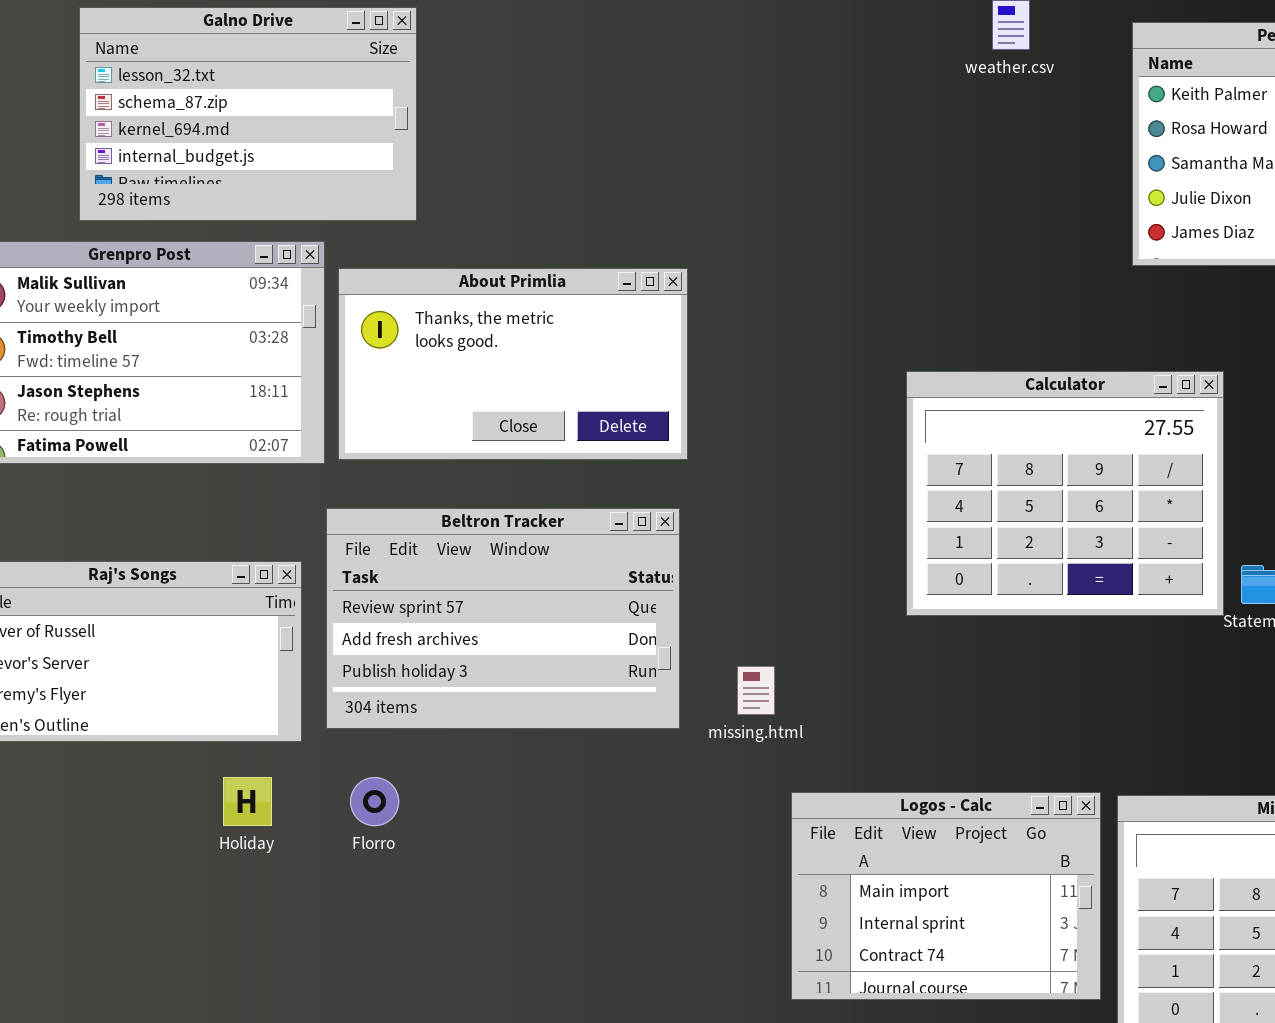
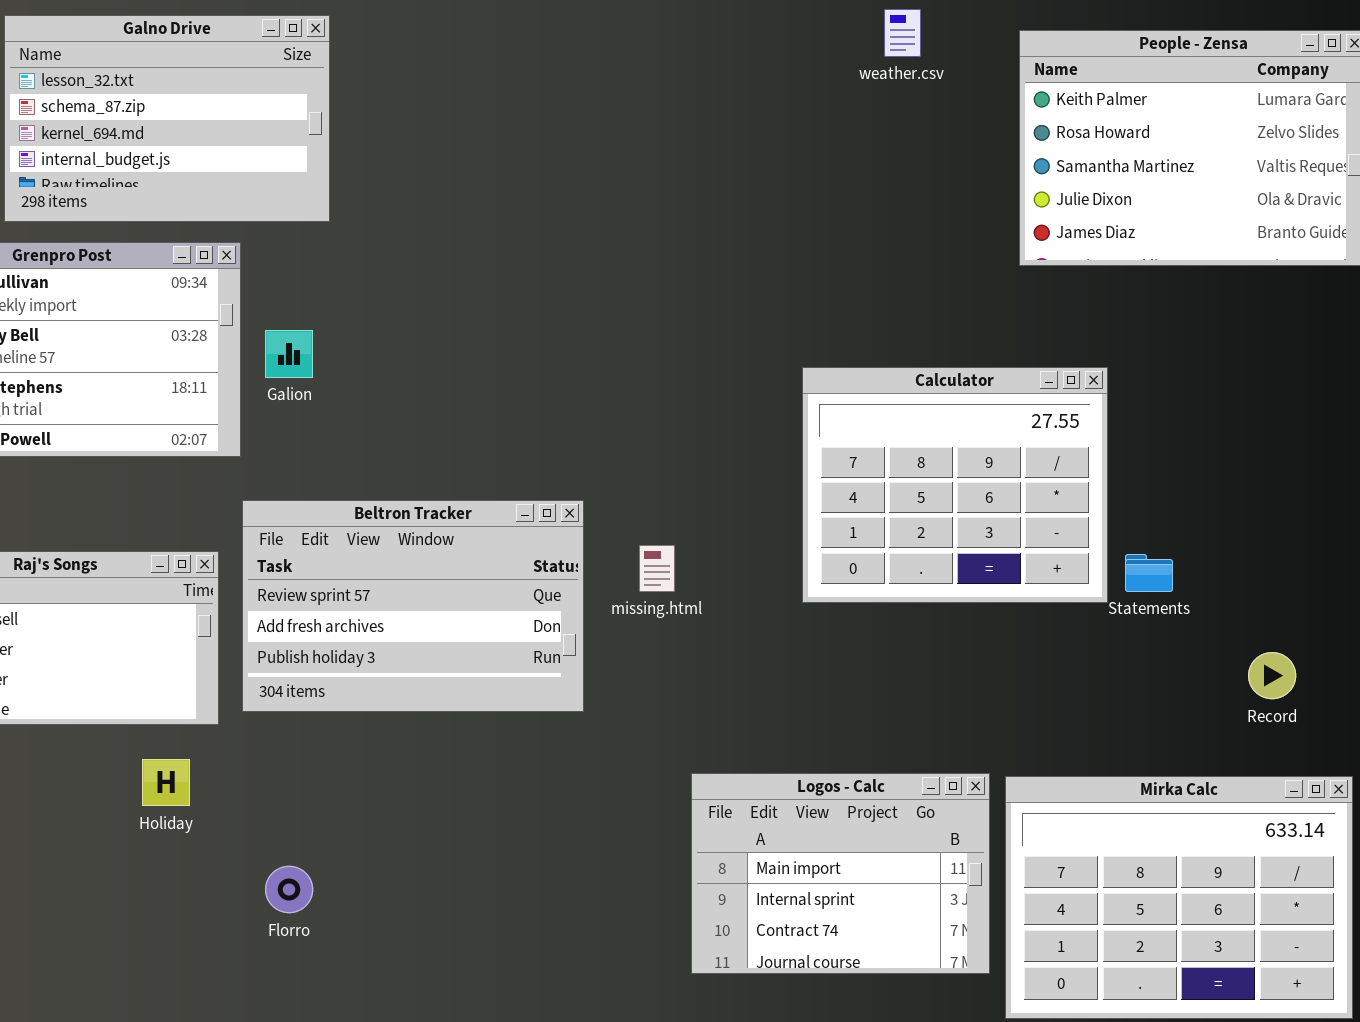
About Primlia: [338,268,688,460] -> none, closed
missing.html: [737,666,775,715] -> [639,545,675,592], moved
Florro: [350,777,399,826] -> [265,866,313,913], moved

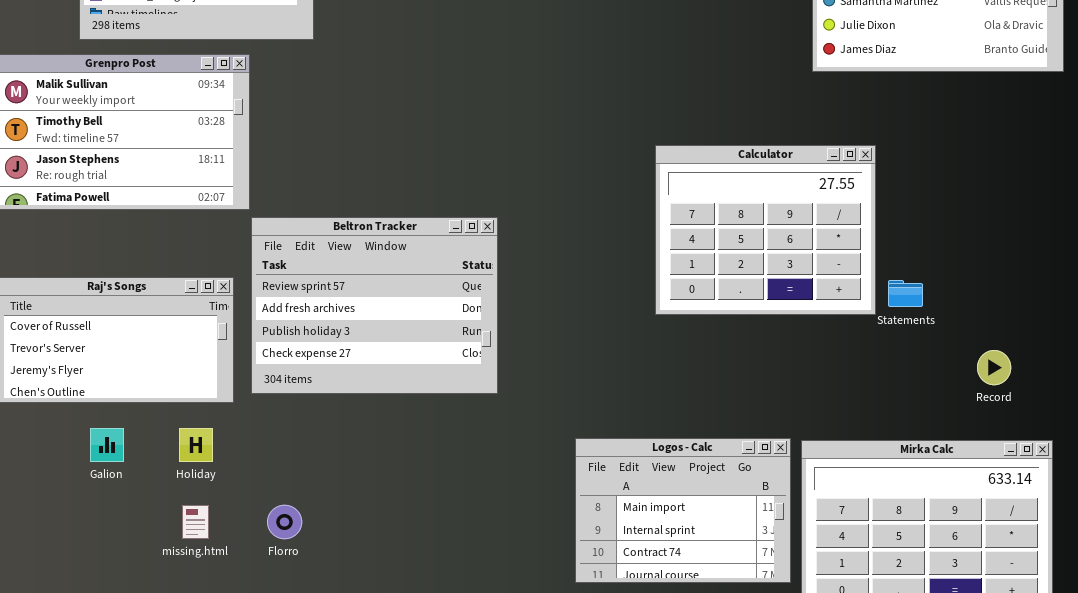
Galion: [265,330,313,378] -> [90,428,124,462], moved
Beltron Tracker: [242,500,584,712] -> [251,217,498,394], resized
missing.html: [639,545,675,592] -> [182,505,209,539], moved

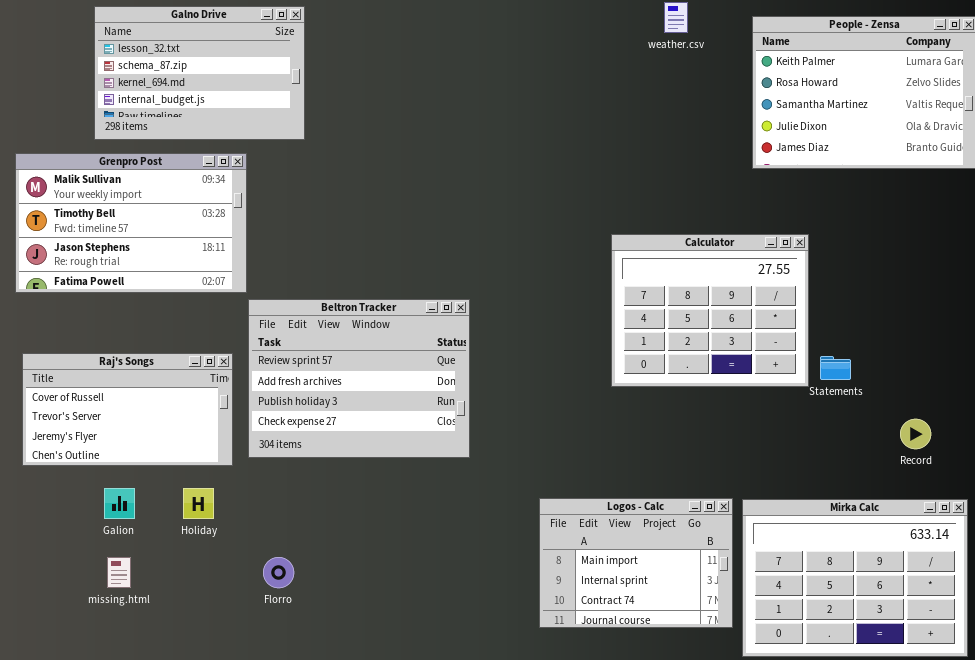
missing.html: [182,505,209,539] -> [107,557,131,588], moved

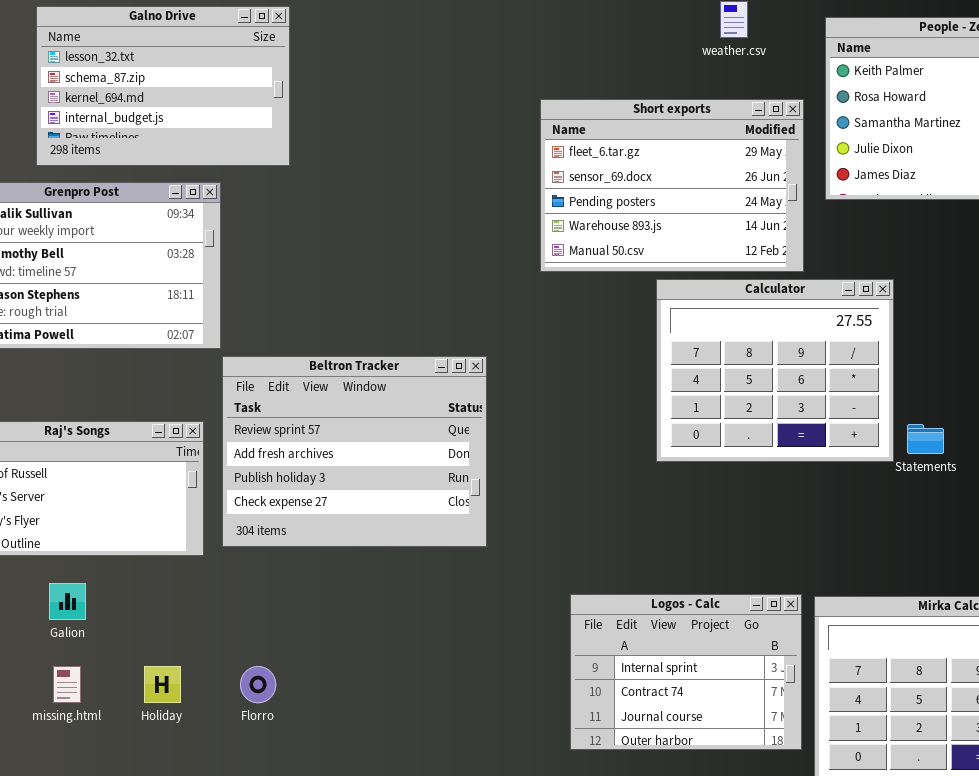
Short exports: none -> [540,99,804,272], opened
Holiday: [183,488,214,519] -> [144,666,181,703], moved
Logos - Calc: [539,498,733,628] -> [570,594,802,750], scrolled down 1 row

